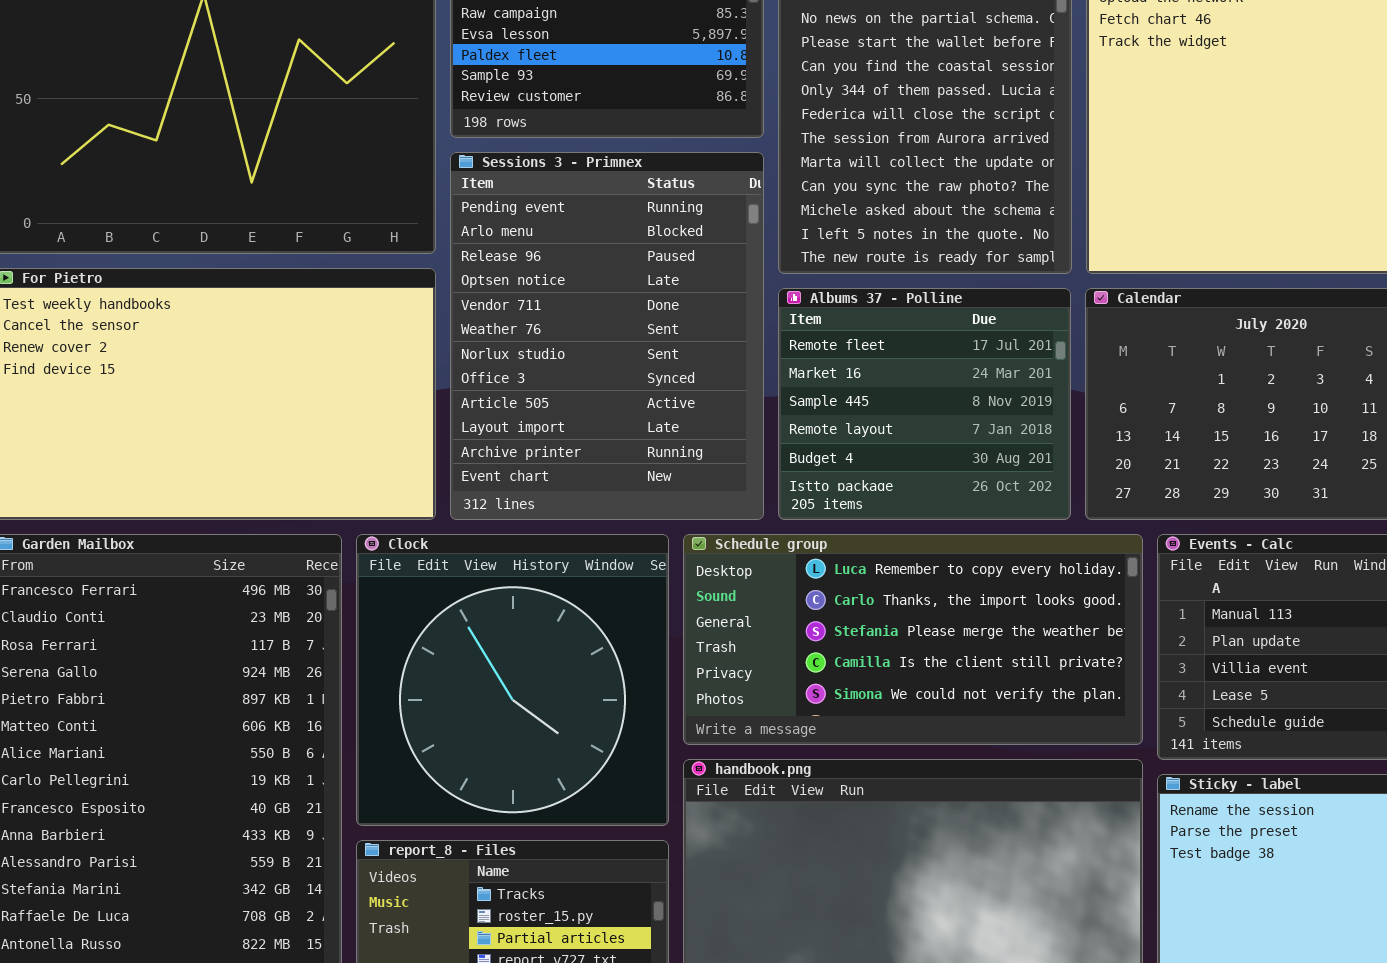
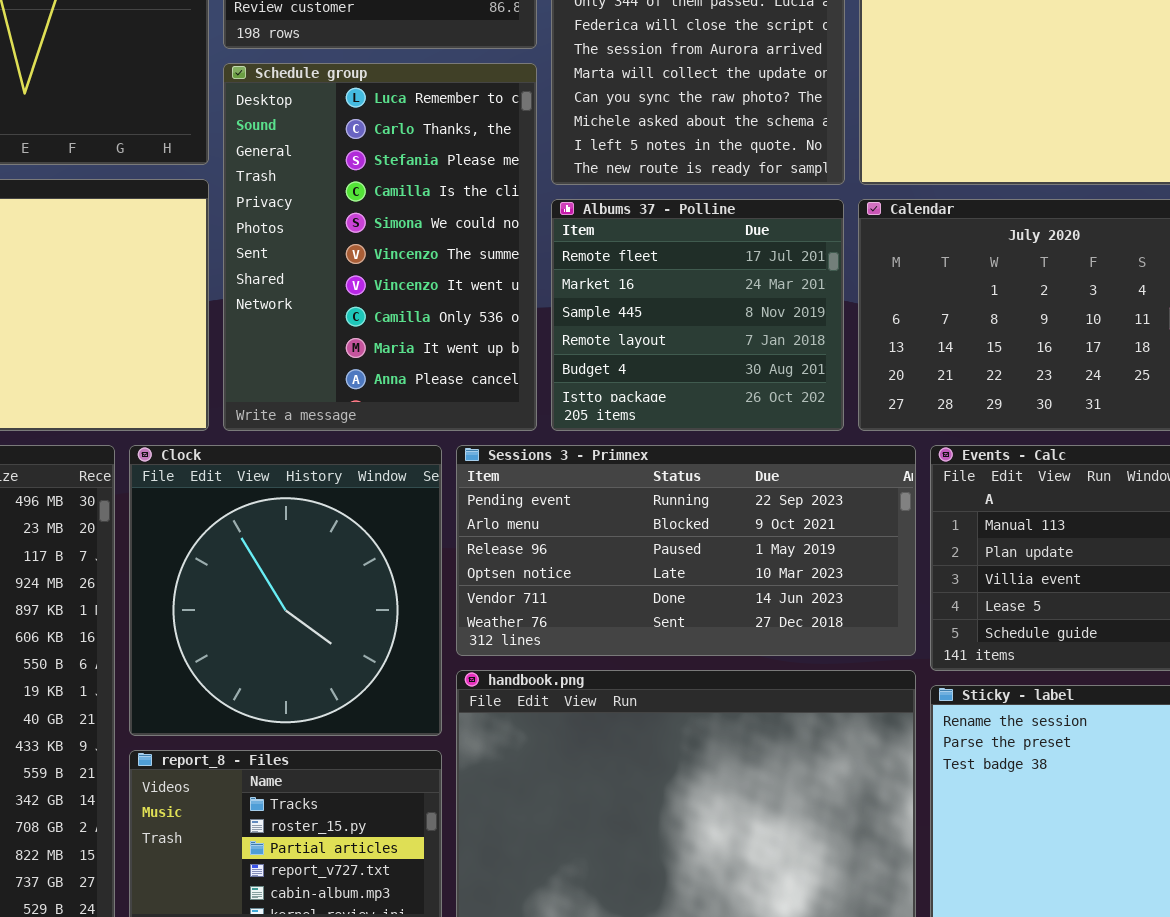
Sessions 3 - Primnex: [450,152,764,520] -> [456,445,916,656], moved, resized
Schedule group: [683,534,1143,745] -> [223,63,537,431], moved, resized

